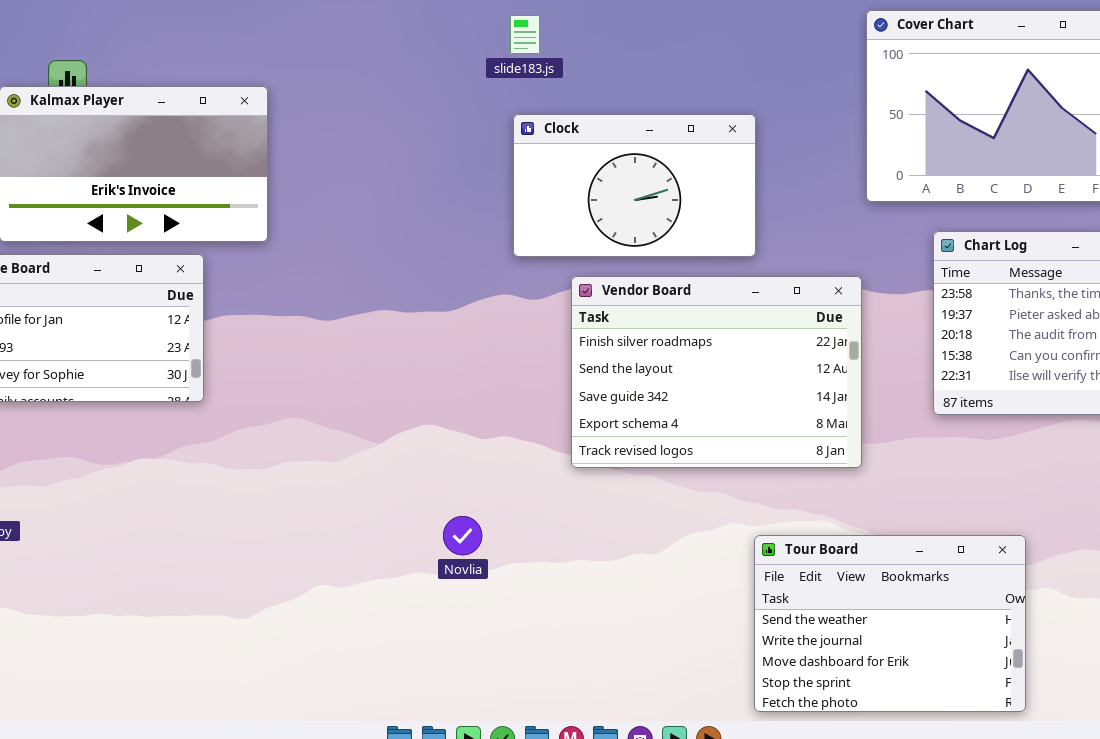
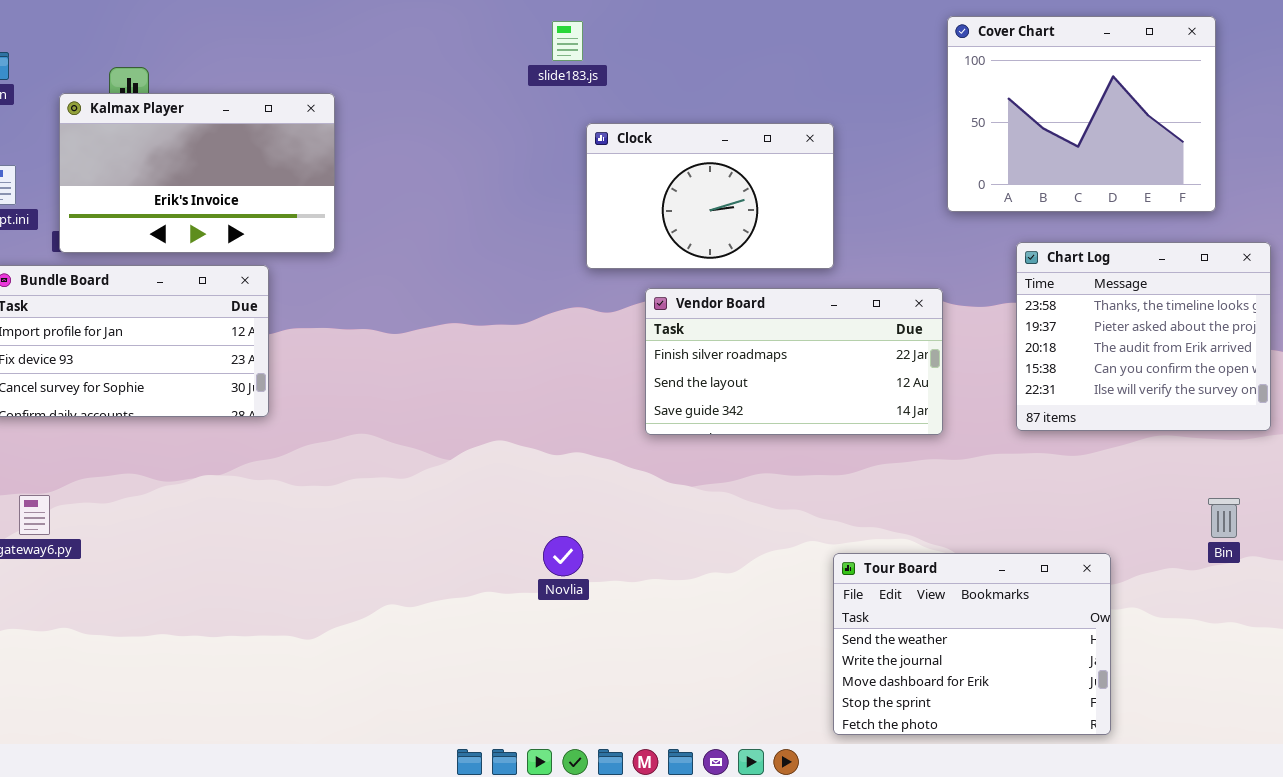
slide183.js: [510,15,540,54] -> [552,21,583,61], moved
Vendor Board: [571,276,862,468] -> [645,288,943,435], resized
Novlia: [443,516,482,555] -> [543,536,583,576], moved

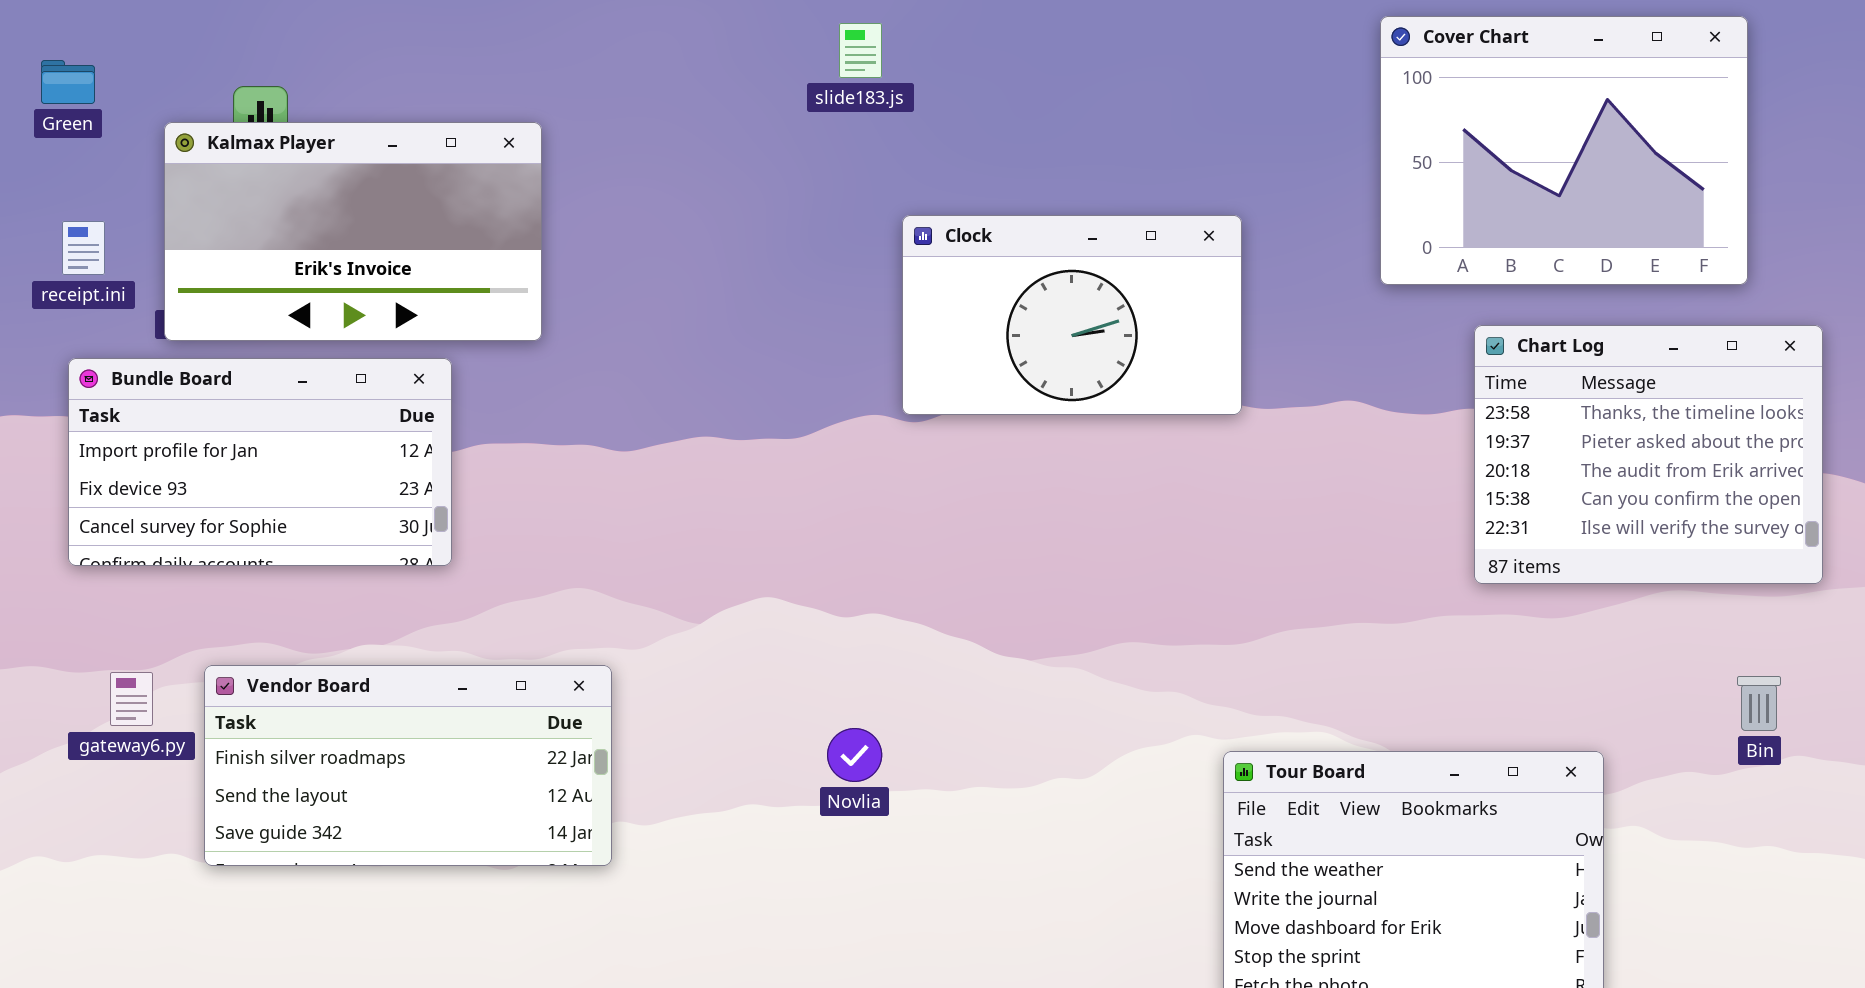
Clock: [586,123,834,269] -> [902,215,1242,415], moved
Vendor Board: [645,288,943,435] -> [204,665,612,866], moved

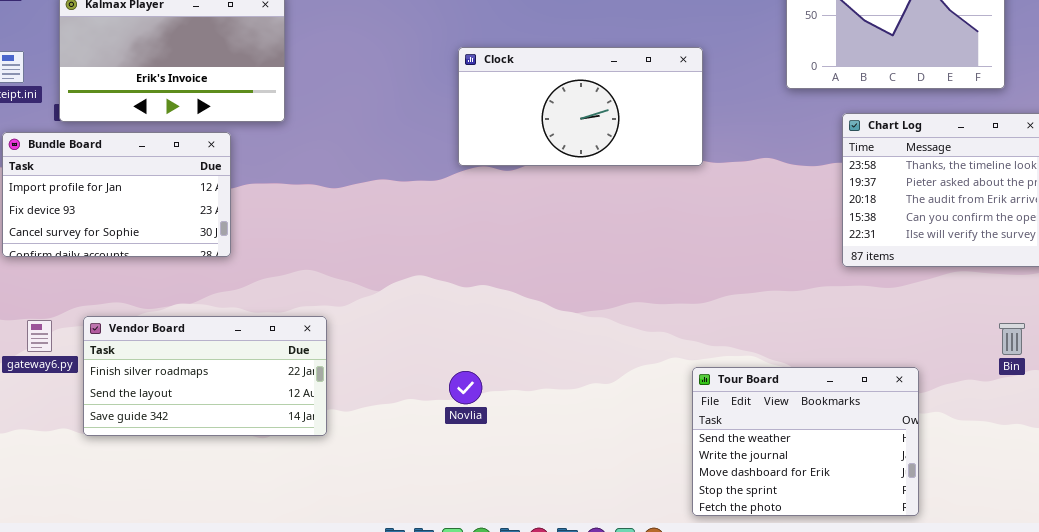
Clock: [902,215,1242,415] -> [458,47,703,166], resized
Novlia: [827,728,882,782] -> [449,371,482,404], moved

